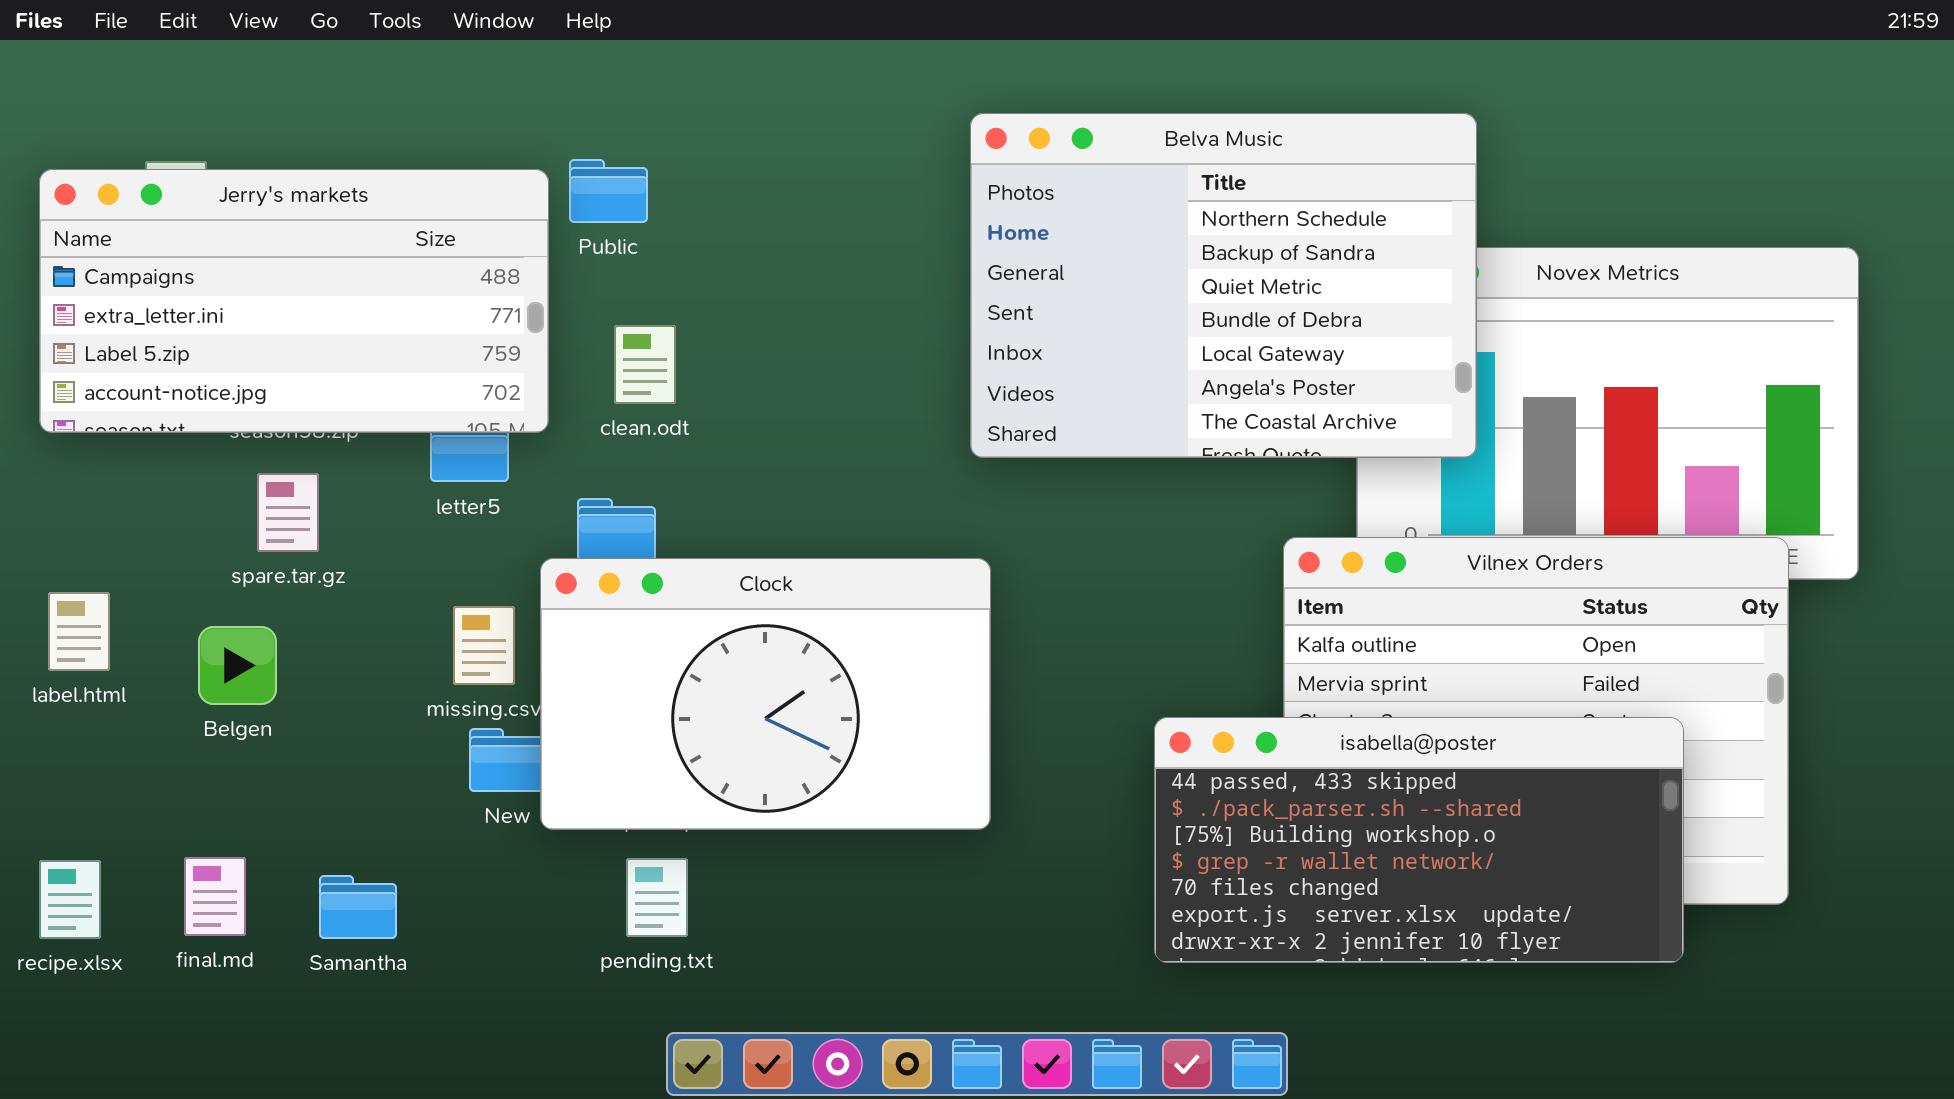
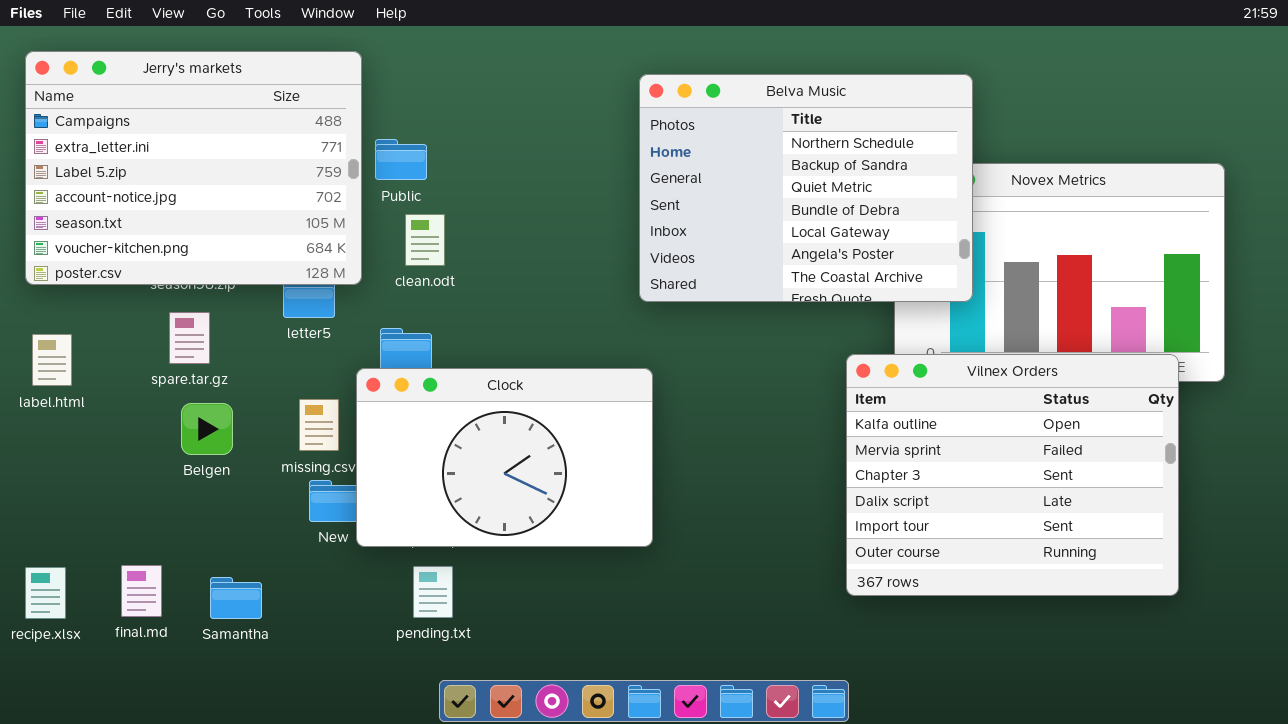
Public: [569,159,648,223] -> [375,139,427,180], moved
Jerry's markets: [39,169,549,433] -> [25,51,362,285], resized
label.html: [48,592,110,671] -> [32,334,72,386], moved
Belgen: [198,626,277,705] -> [181,403,233,455], moved
isabella@poster: [1154,717,1684,963] -> none, closed

